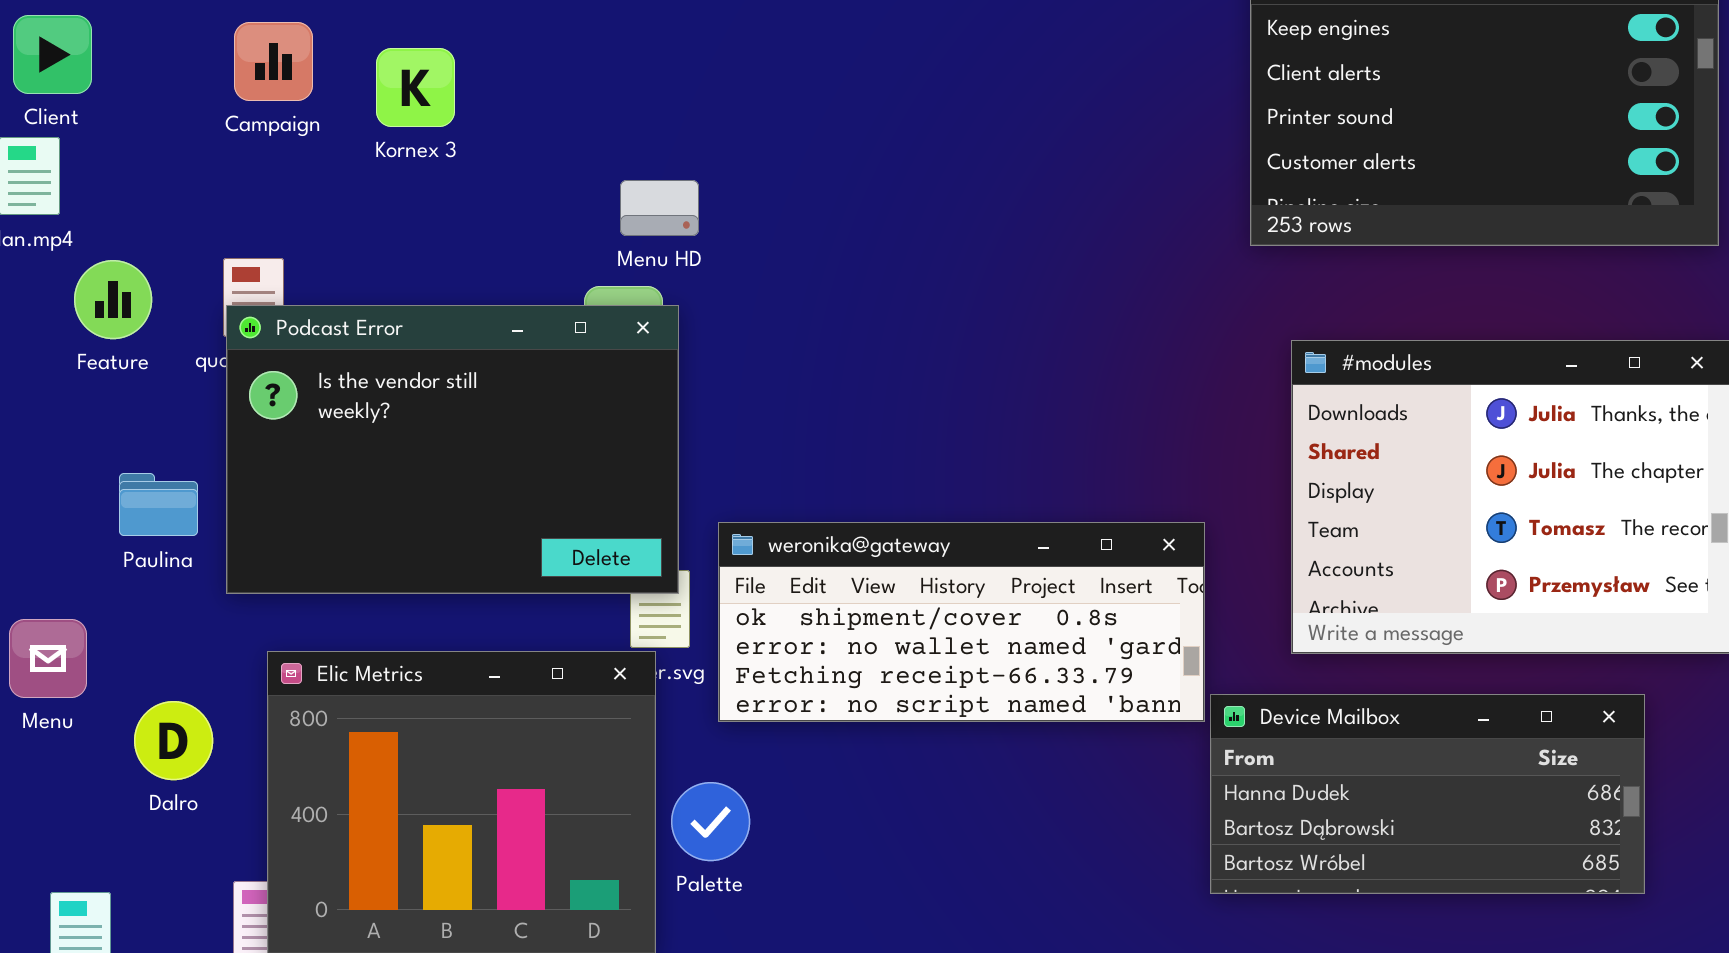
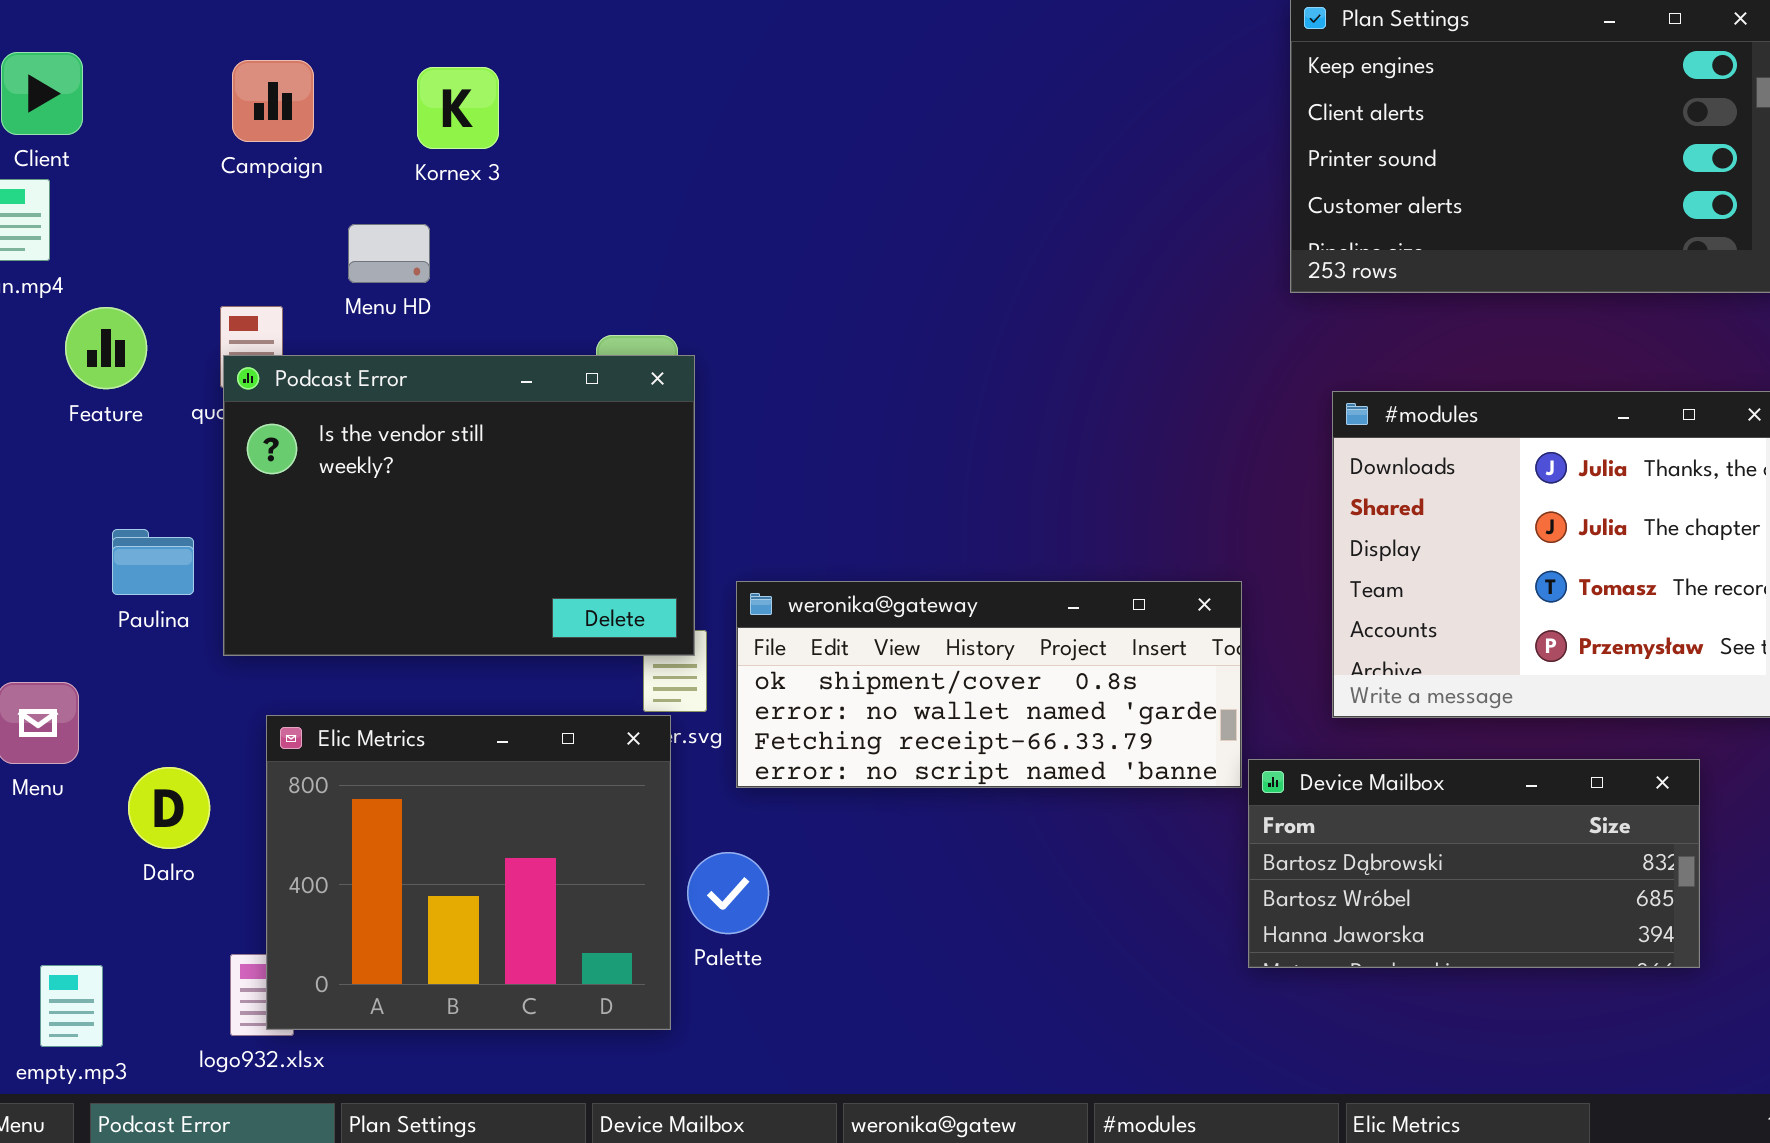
Kornex 3: [376,48,455,127] -> [417,67,499,149], moved
Menu HD: [620,180,699,236] -> [348,224,430,283], moved
Device Mailbox: [1210,694,1645,894] -> [1248,759,1700,968], scrolled down 1 row

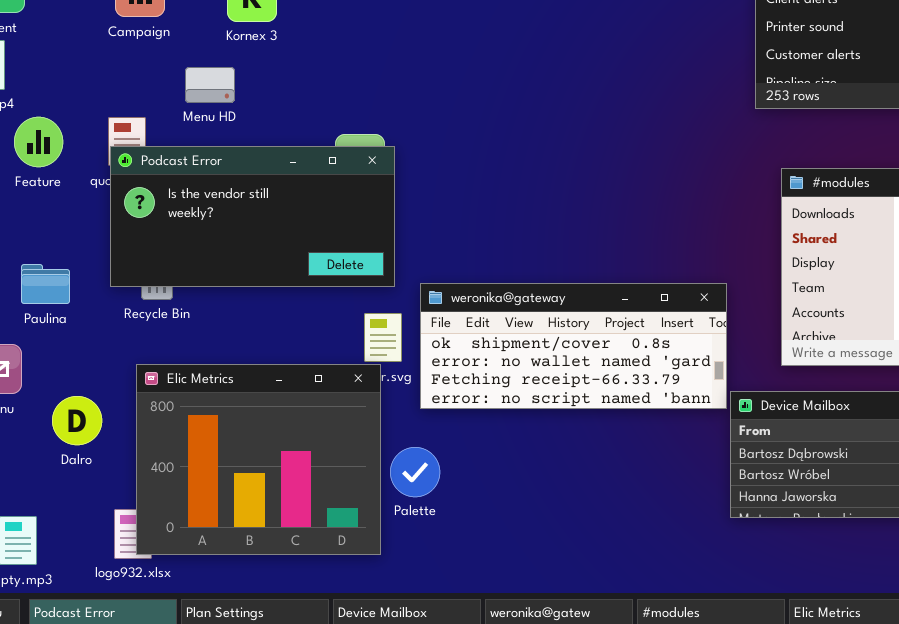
Podcast Error: [223,355,695,656] -> [110,146,395,287], resized
Paulina: [112,529,194,595] -> [21,264,70,304], moved

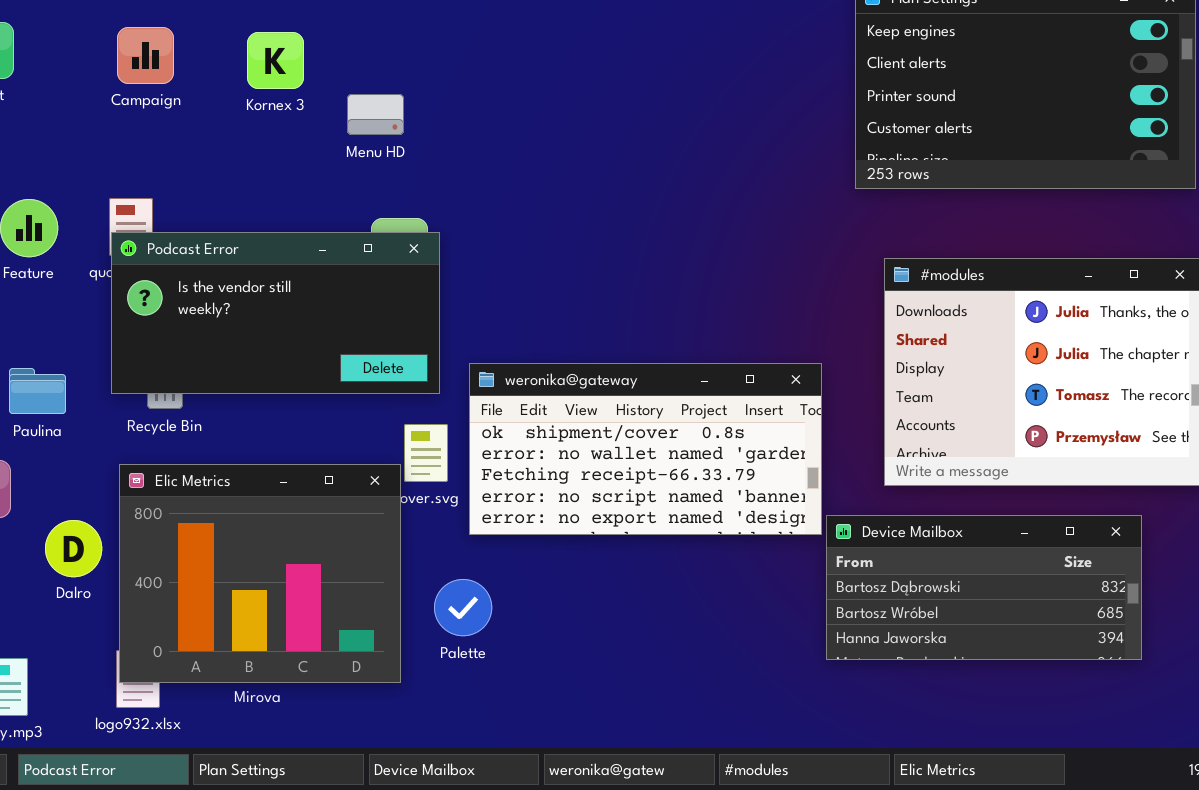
Menu HD: [185,67,235,103] -> [347,94,404,135], moved
weronika@gateway: [420,283,727,409] -> [469,363,822,535], resized
Elic Metrics: [136,364,381,555] -> [119,464,401,683], moved

